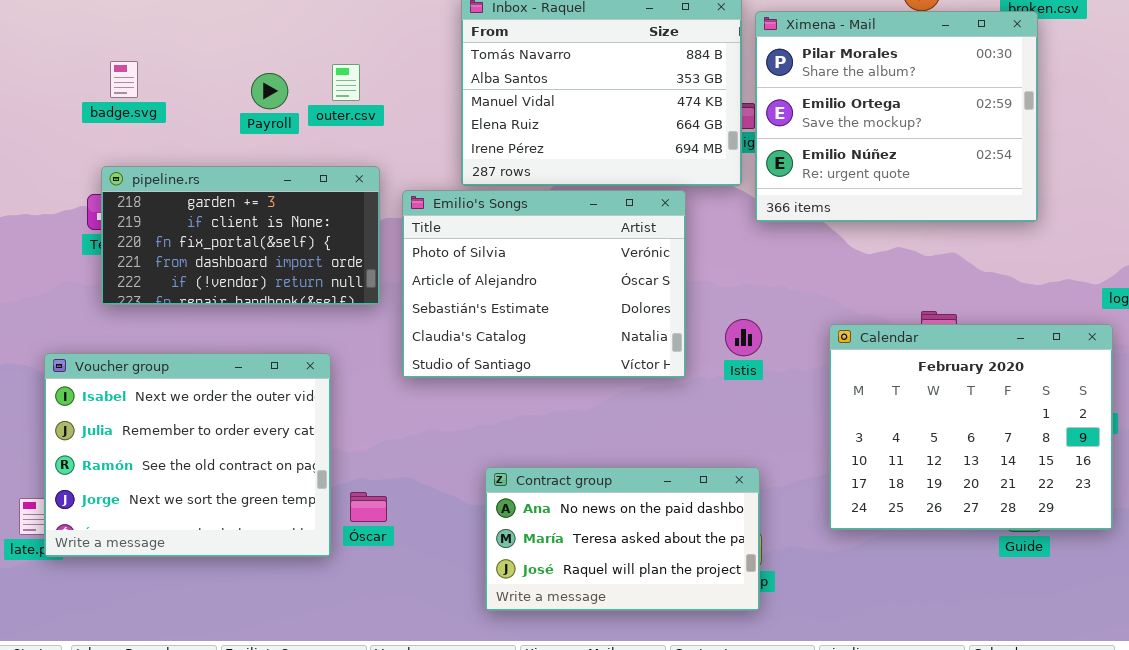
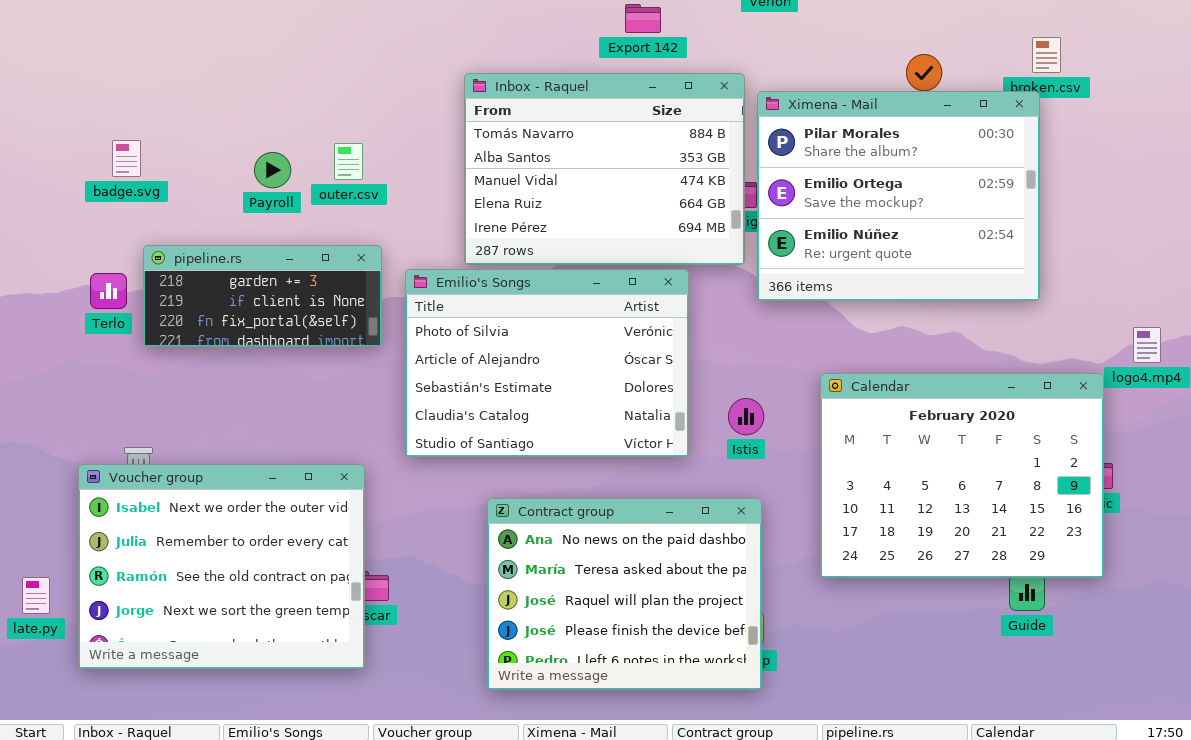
pipeline.rs: [101,166,380,305] -> [143,245,382,347], resized
Calendar: [829,324,1113,530] -> [820,373,1104,578], moved
Voucher group: [44,353,331,557] -> [78,464,365,669], moved
Contract group: [485,467,760,611] -> [487,498,762,690], resized

